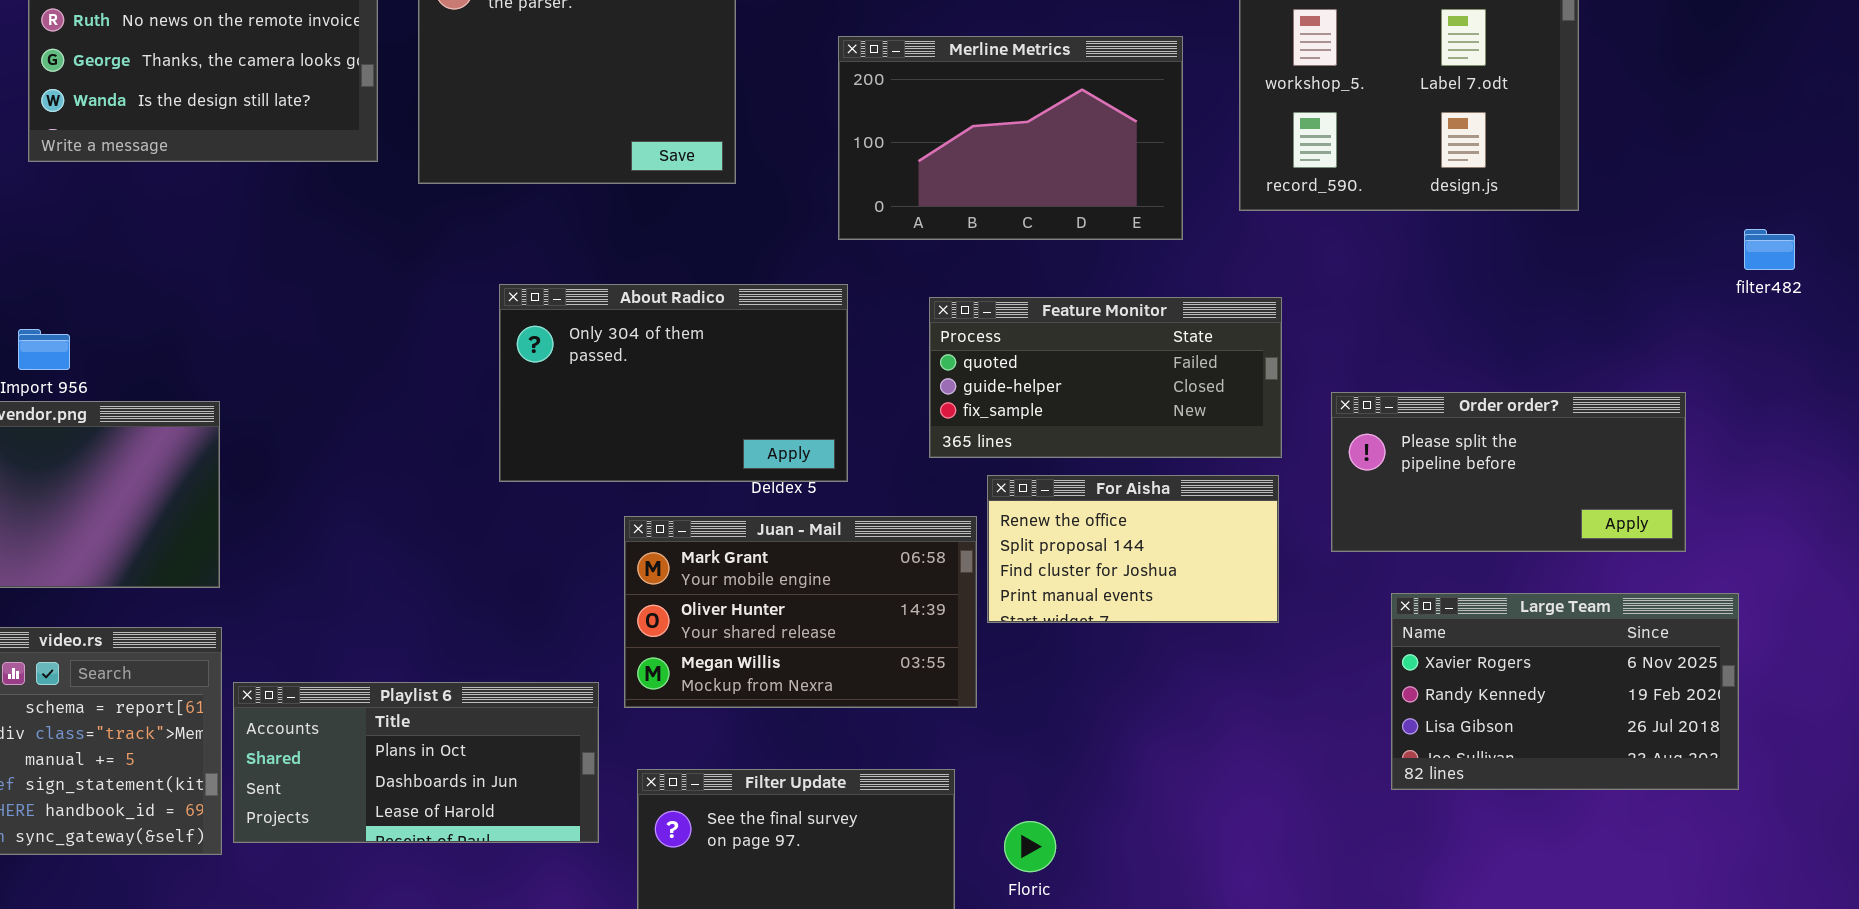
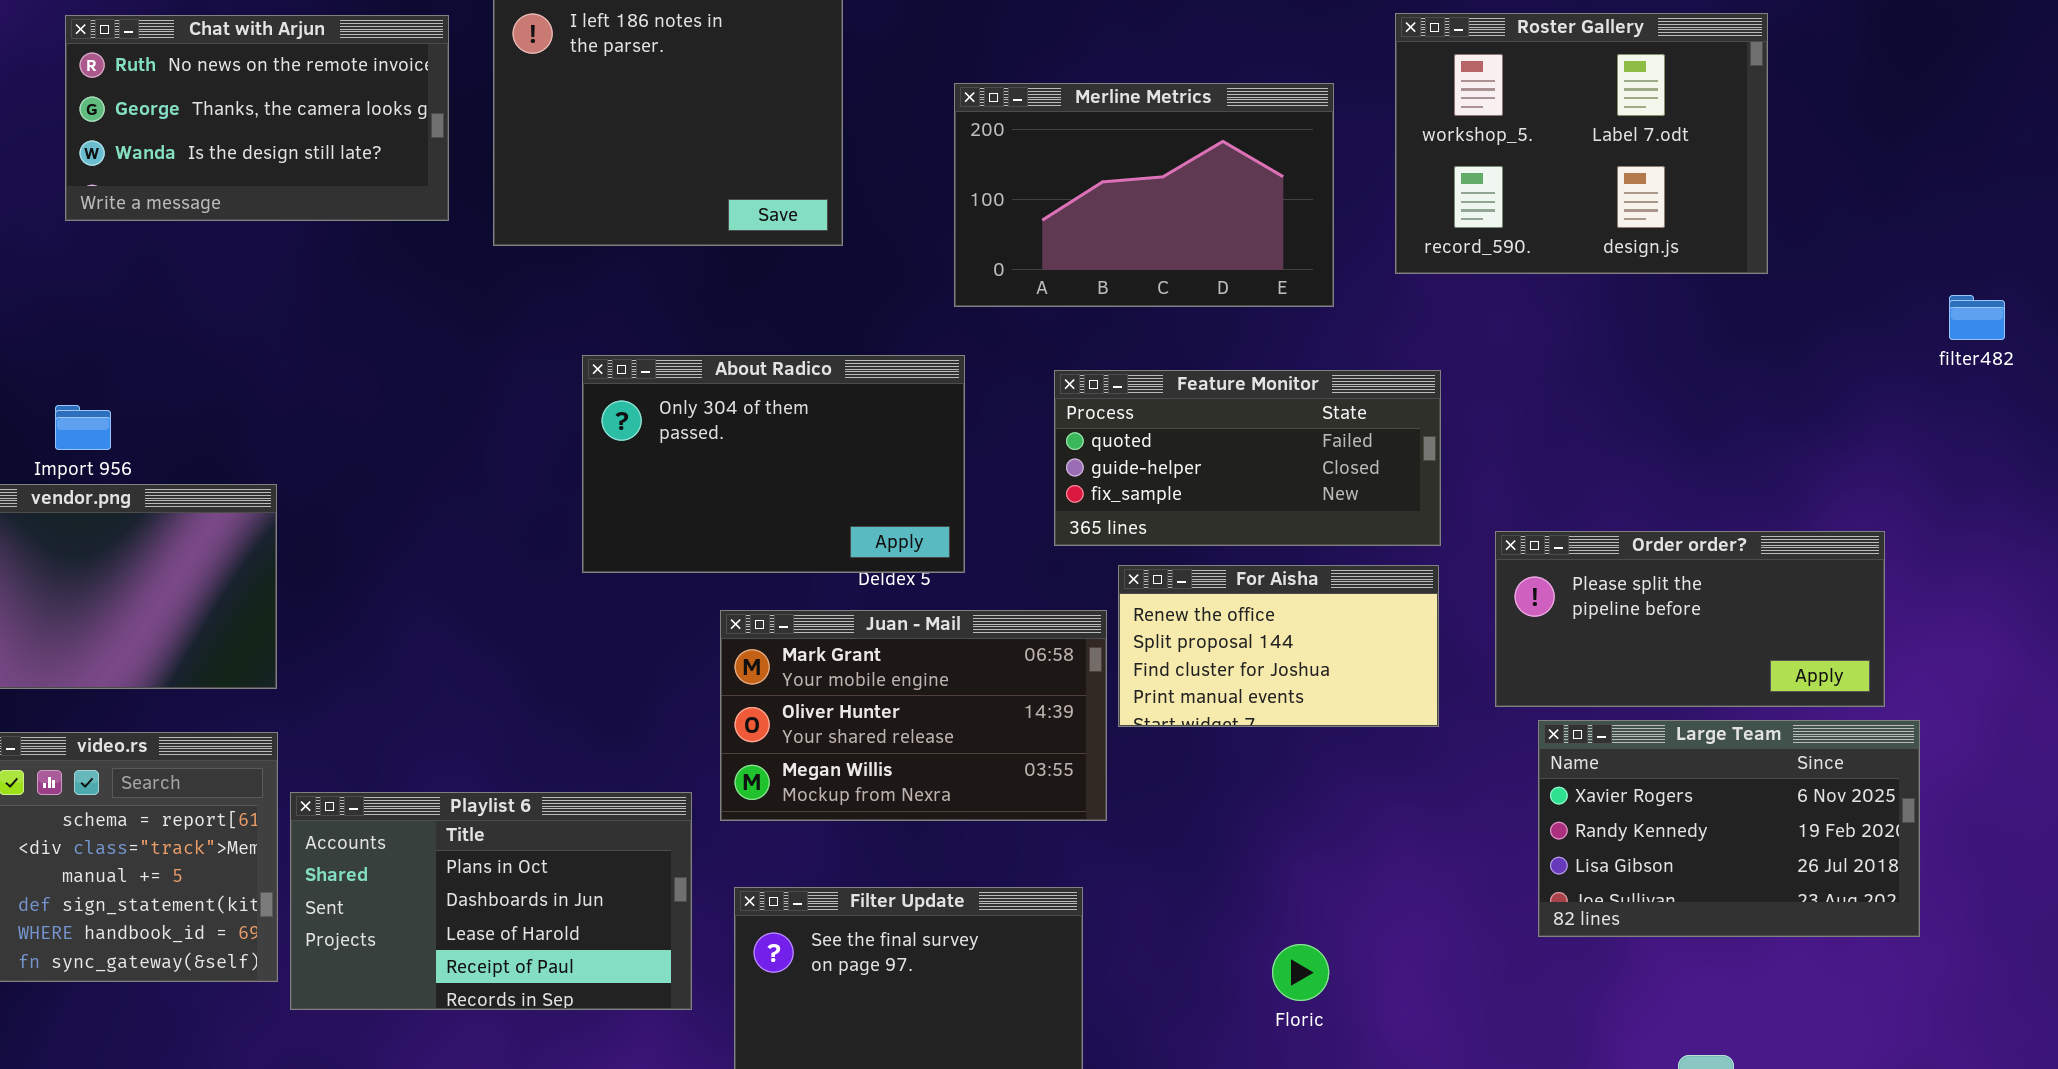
Order order?: [1331,392,1686,552] -> [1495,531,1885,707], moved
Large Team: [1391,593,1739,790] -> [1538,720,1920,937], moved
Playlist 6: [233,682,599,843] -> [290,792,692,1010], resized
Floric: [1004,821,1056,872] -> [1272,944,1329,1001], moved

